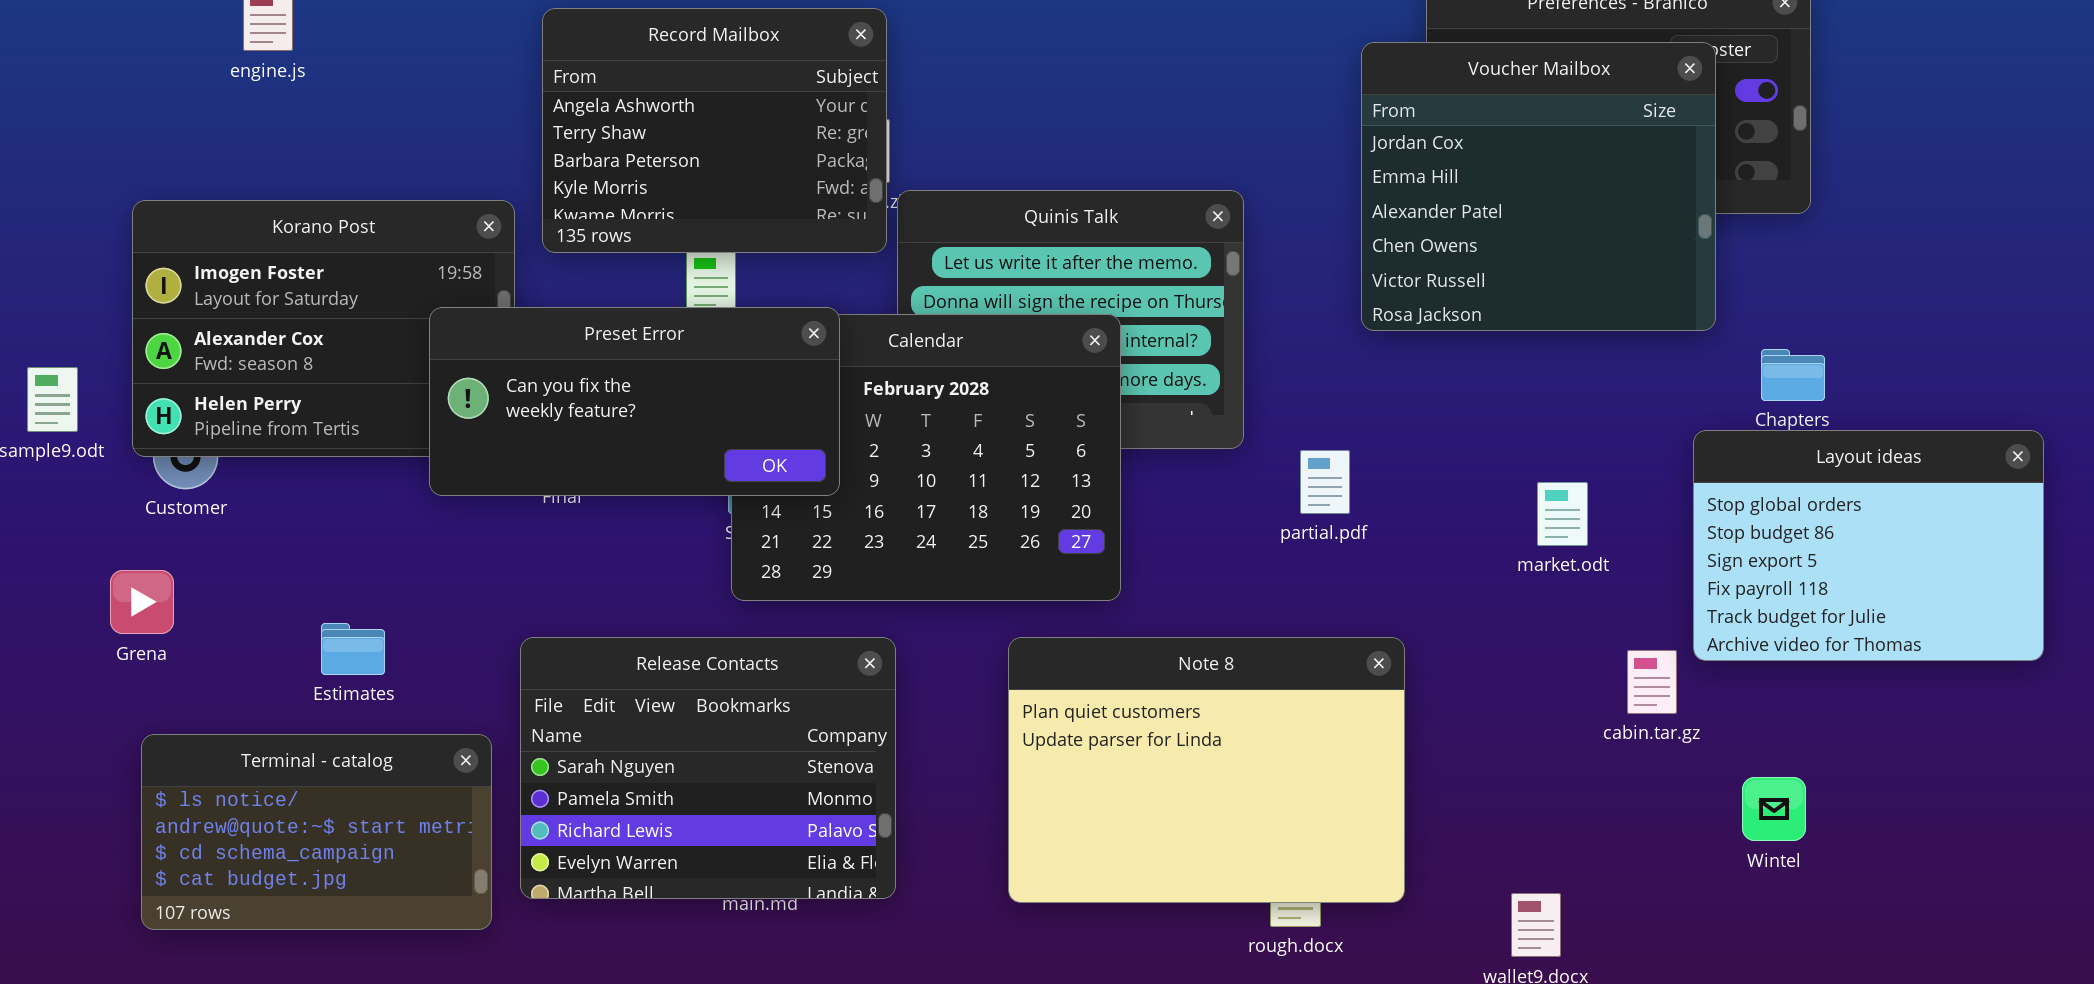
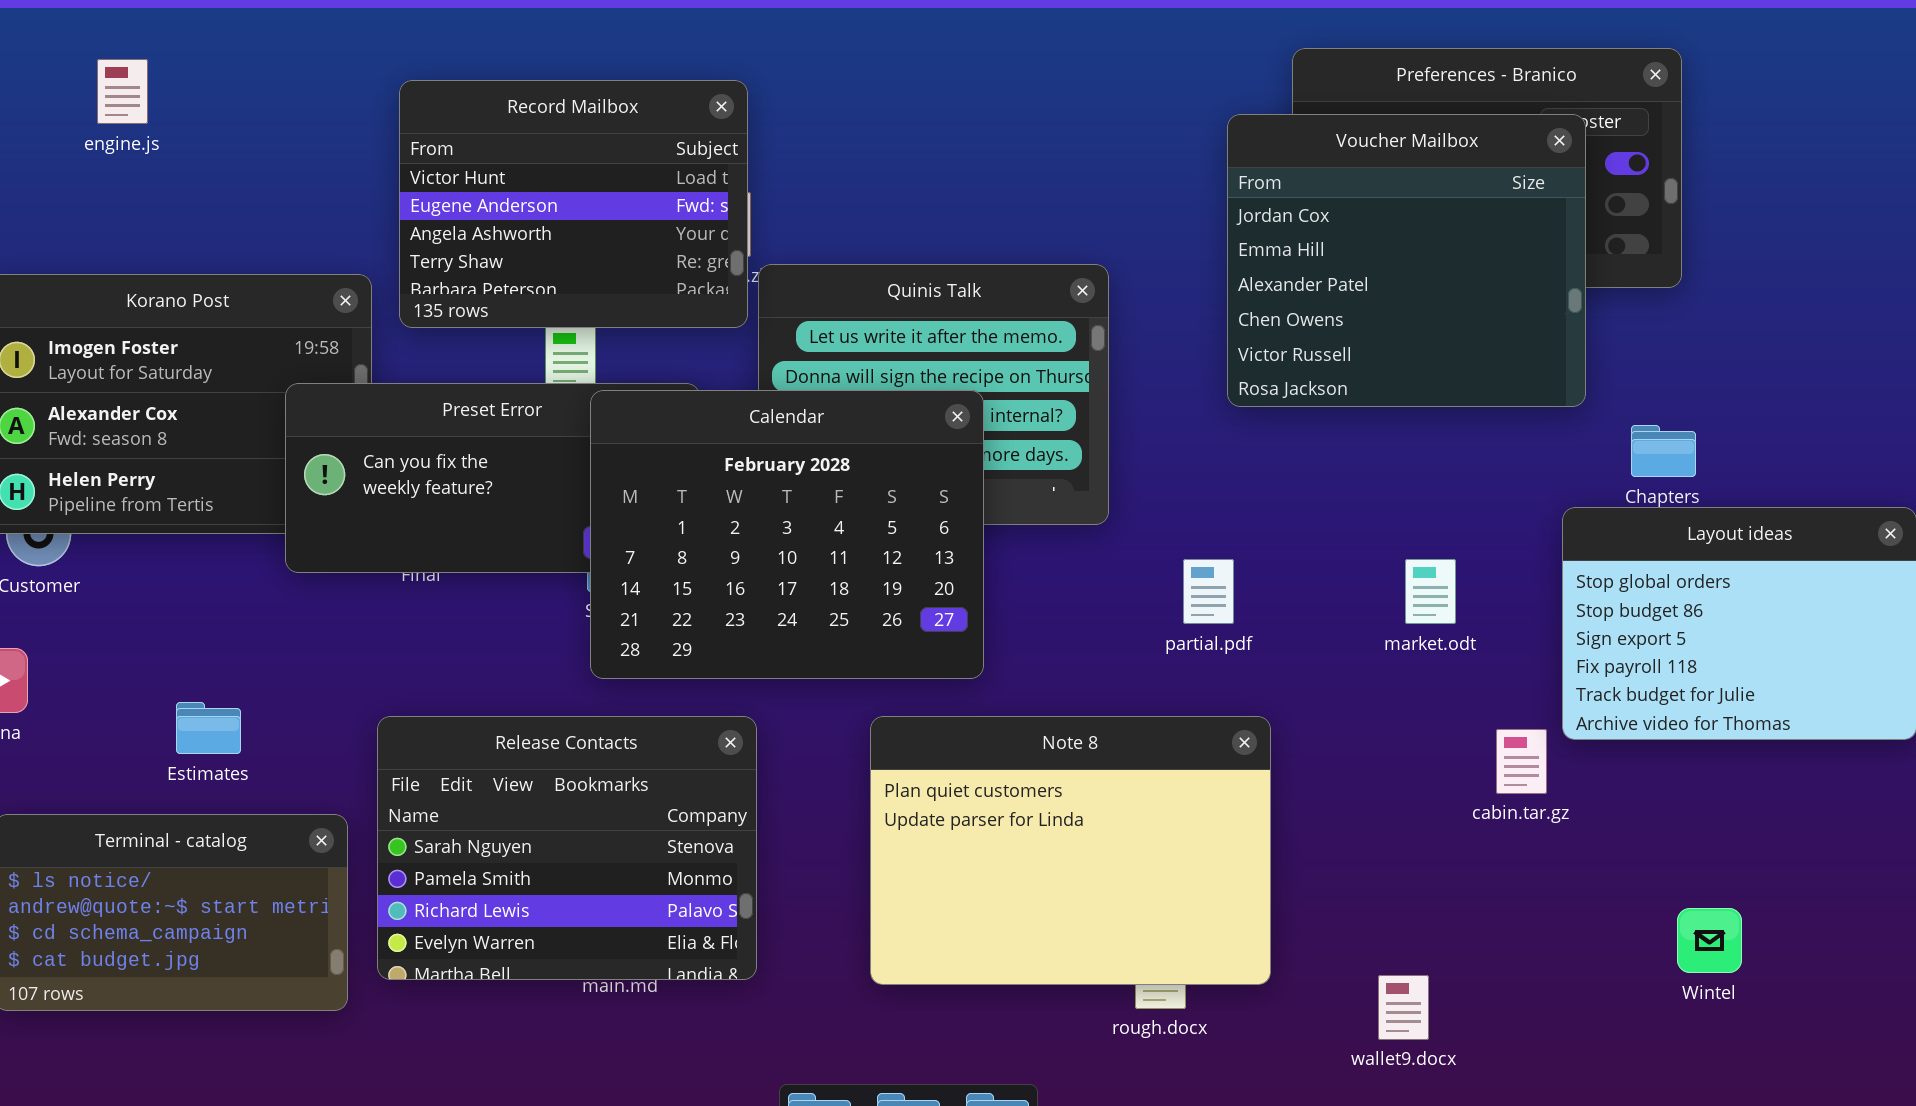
Record Mailbox: [542,8,887,253] -> [399,80,748,328], scrolled up 2 rows
Calendar: [731,314,1121,601] -> [590,390,984,679], raised
partial.pdf: [1300,450,1350,514] -> [1183,559,1234,624], moved
Wintel: [1742,777,1806,841] -> [1677,908,1742,973], moved

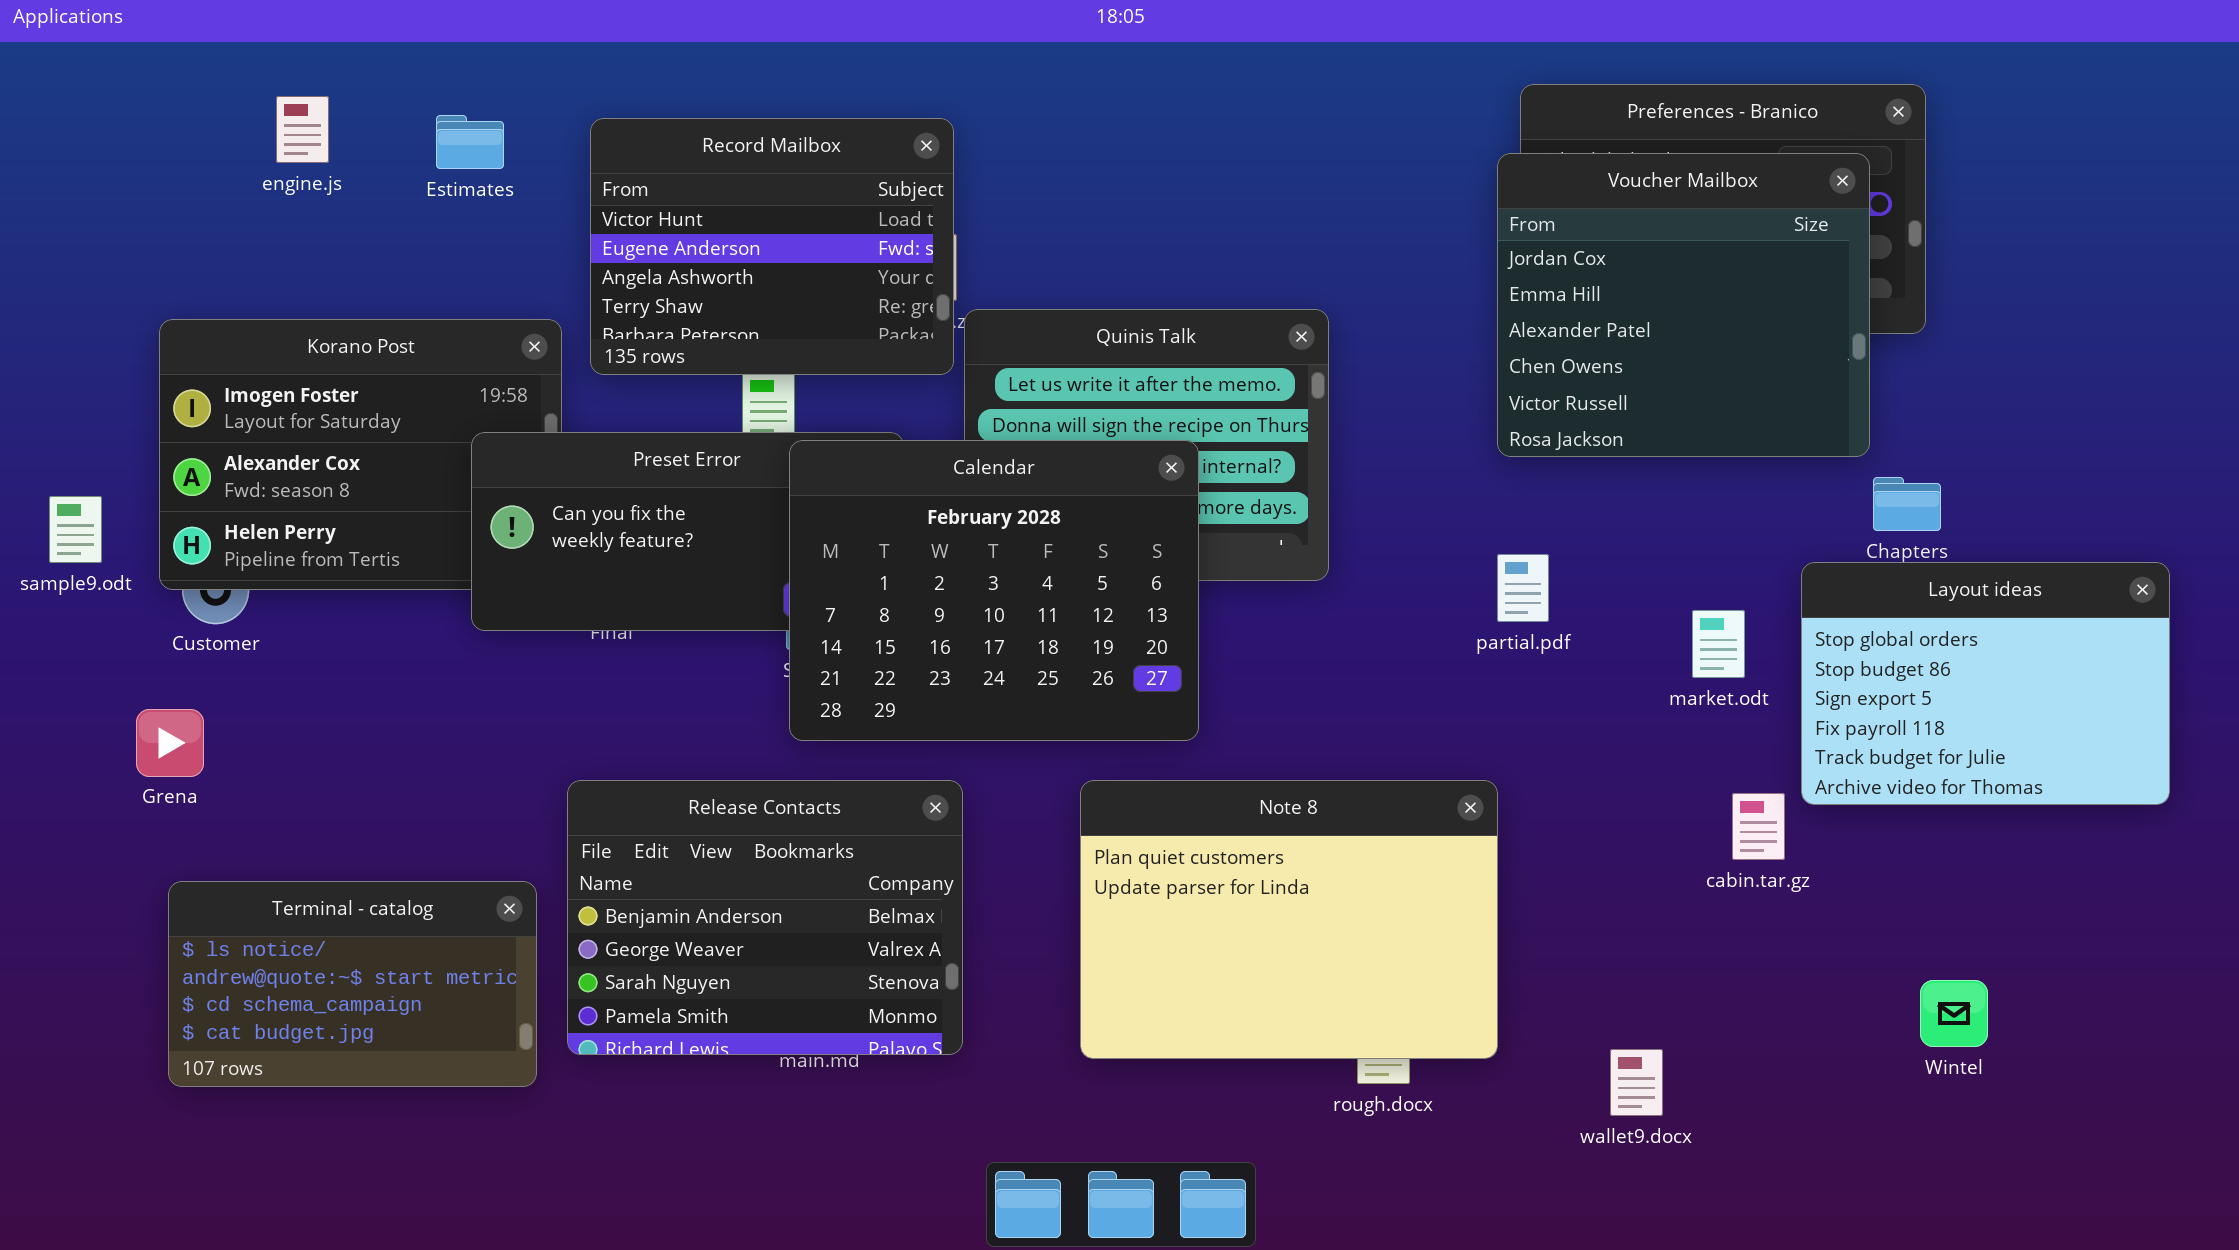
Voucher Mailbox: [1227,114,1586,407] -> [1497,153,1870,457], moved
partial.pdf: [1183,559,1234,624] -> [1497,554,1549,622], moved
market.odt: [1405,559,1456,624] -> [1692,610,1745,678], moved
Estimates: [176,702,241,754] -> [436,115,504,169], moved
Release Contacts: [377,716,757,980] -> [567,780,963,1055], scrolled up 2 rows

